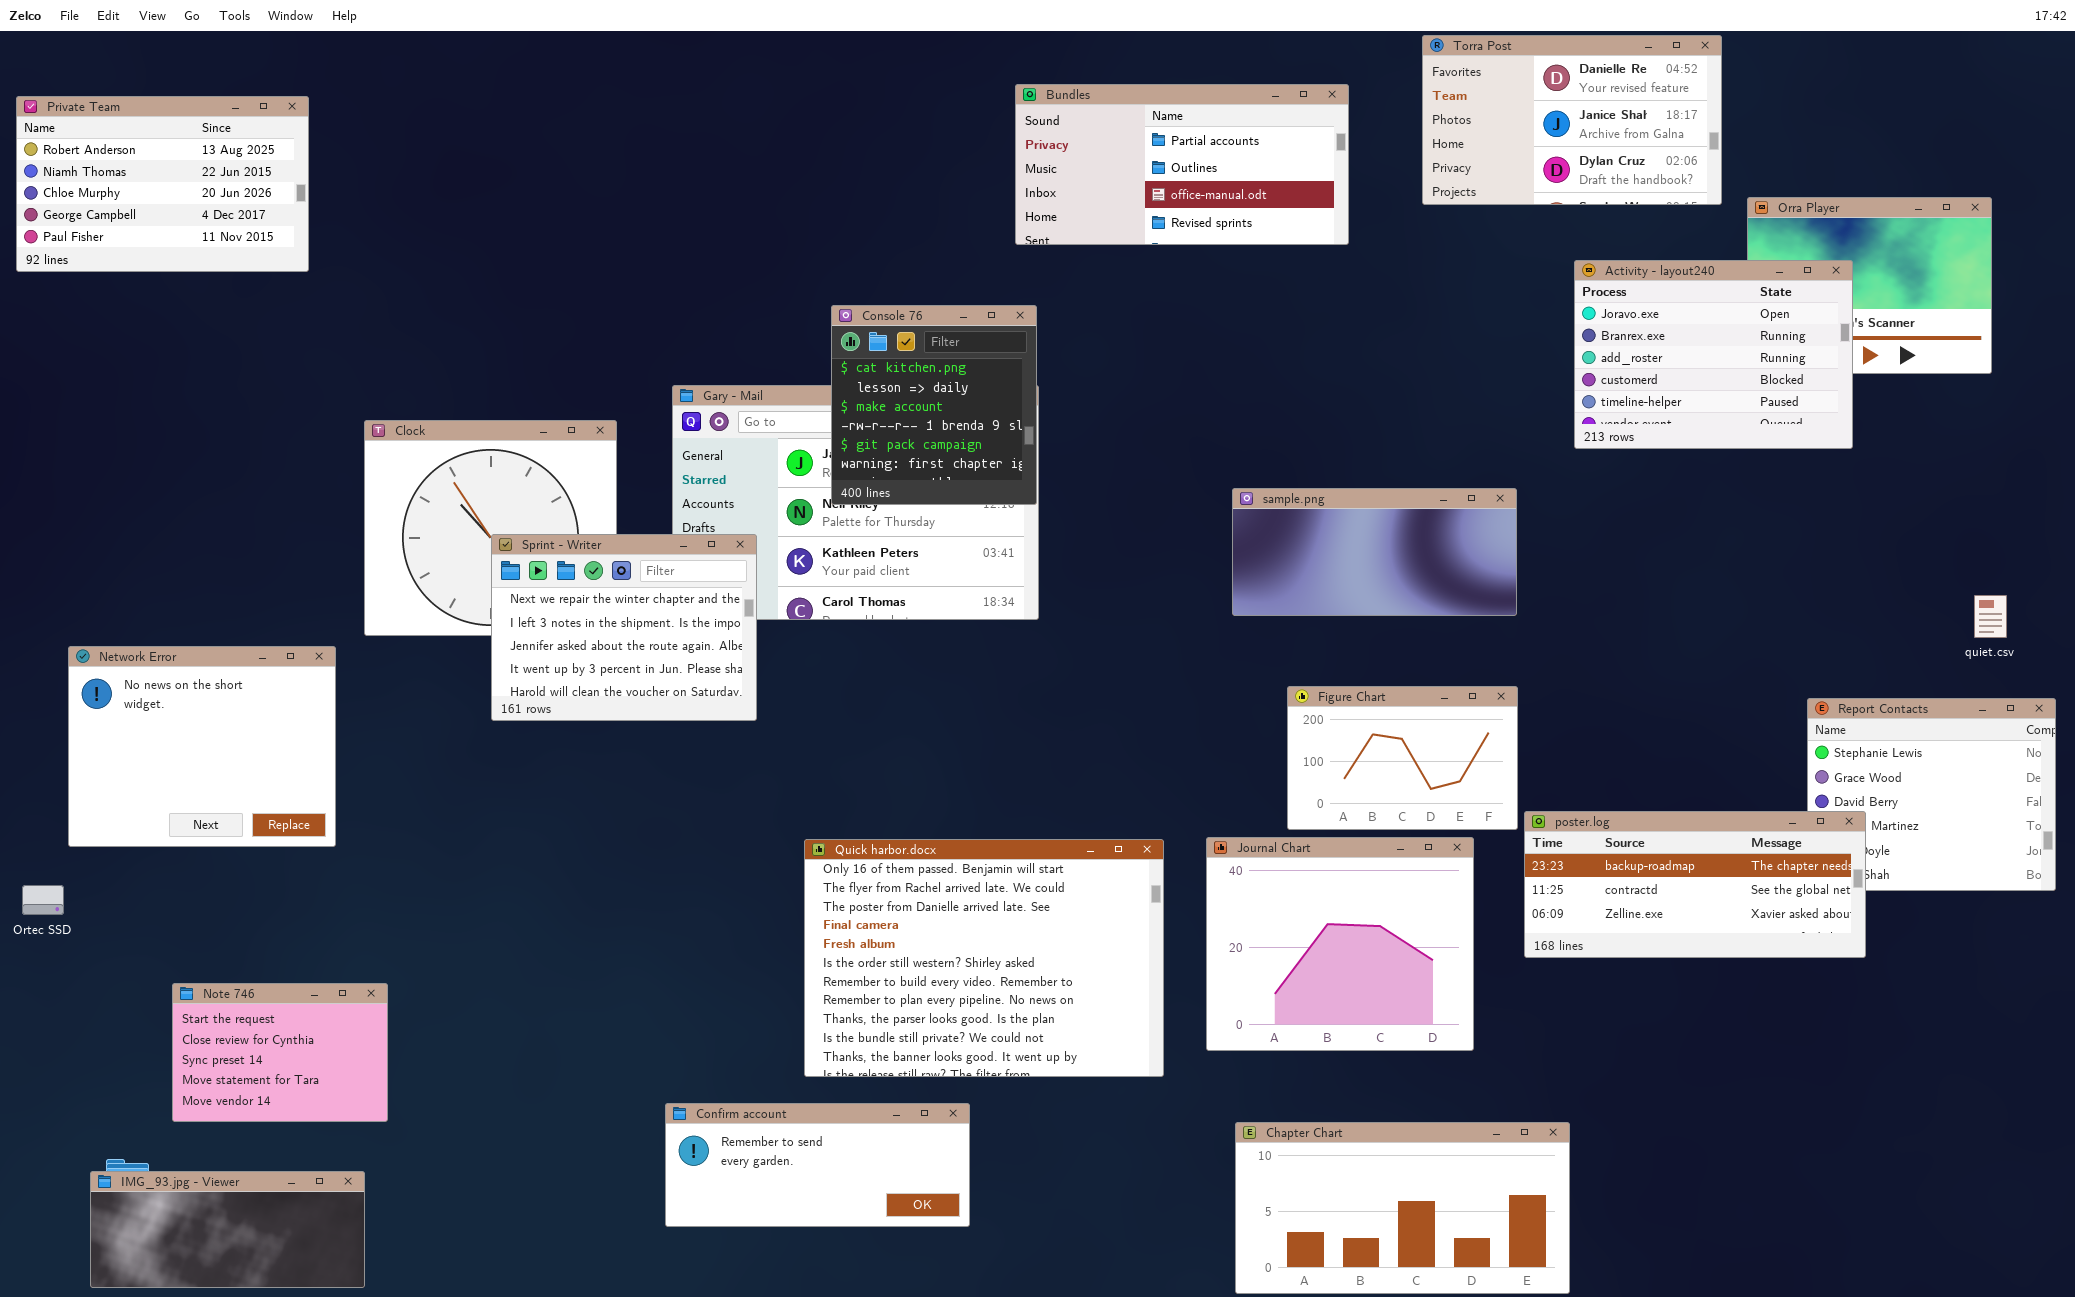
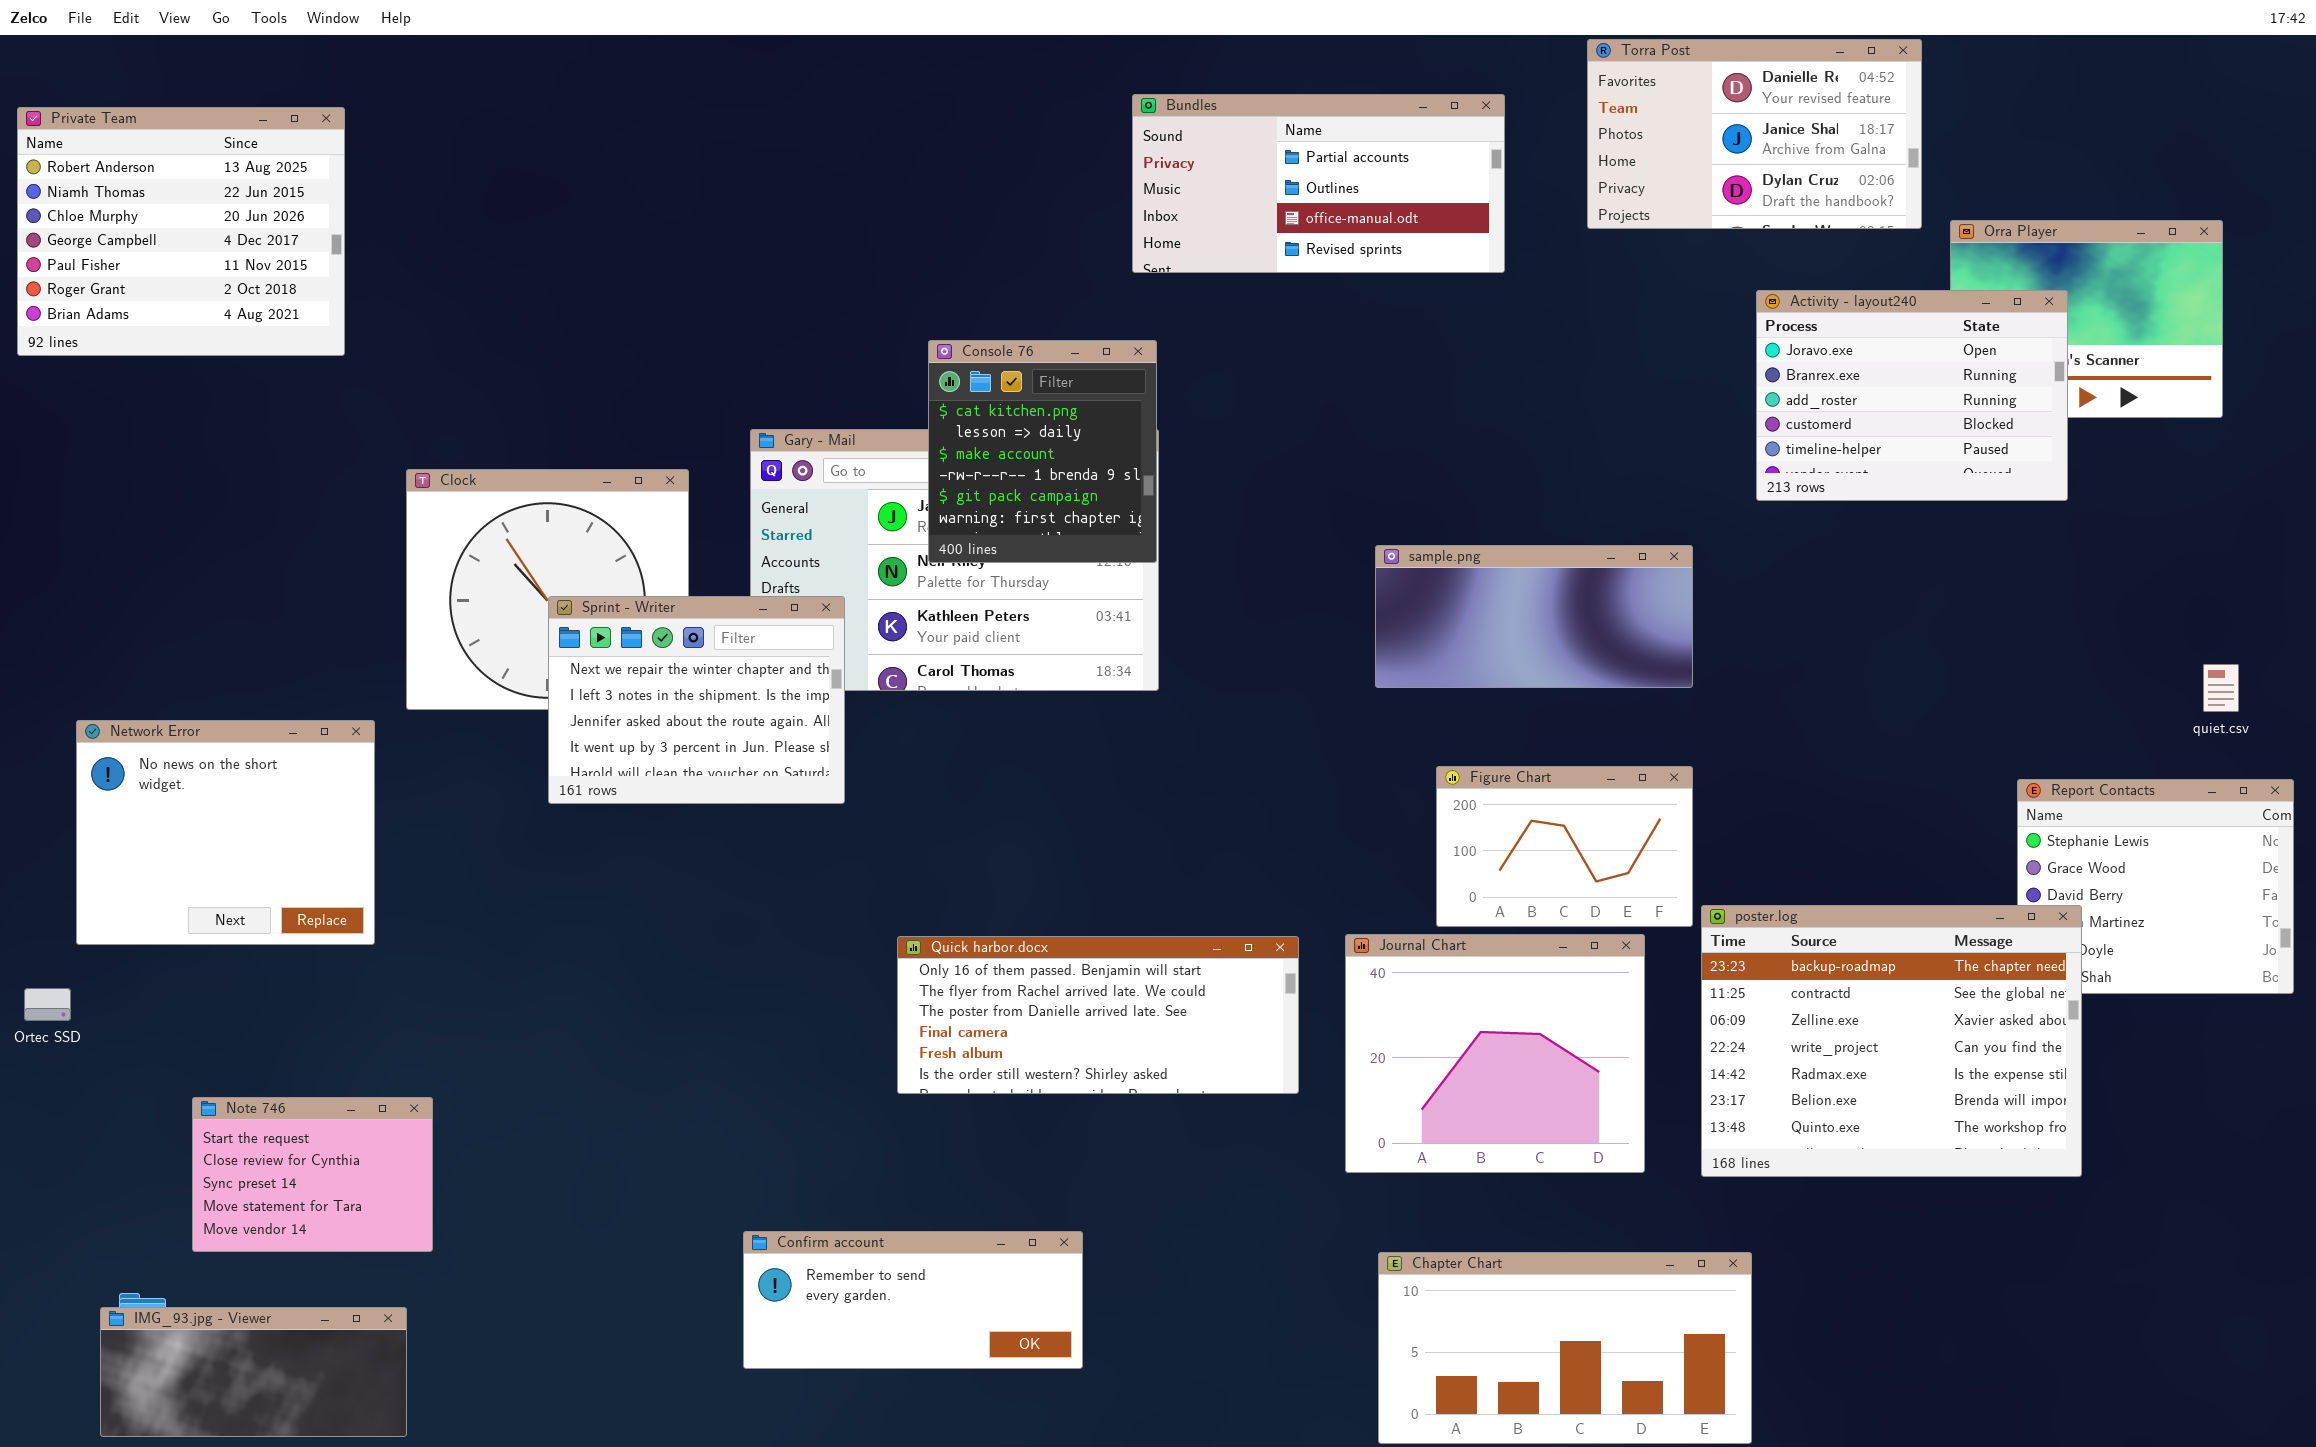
Private Team: [16,96,309,272] -> [17,107,345,356], resized
poster.log: [1524,811,1866,958] -> [1701,905,2082,1177], resized
Quick harbor.docx: [804,839,1164,1077] -> [897,936,1299,1094], resized

